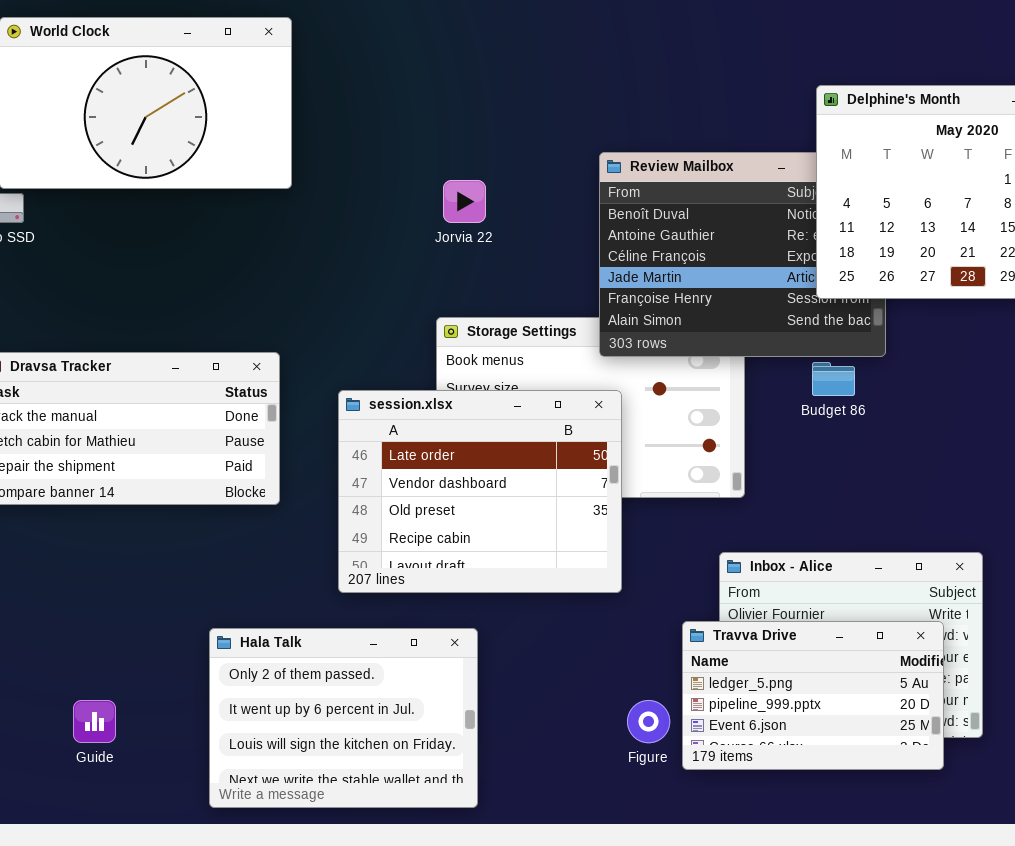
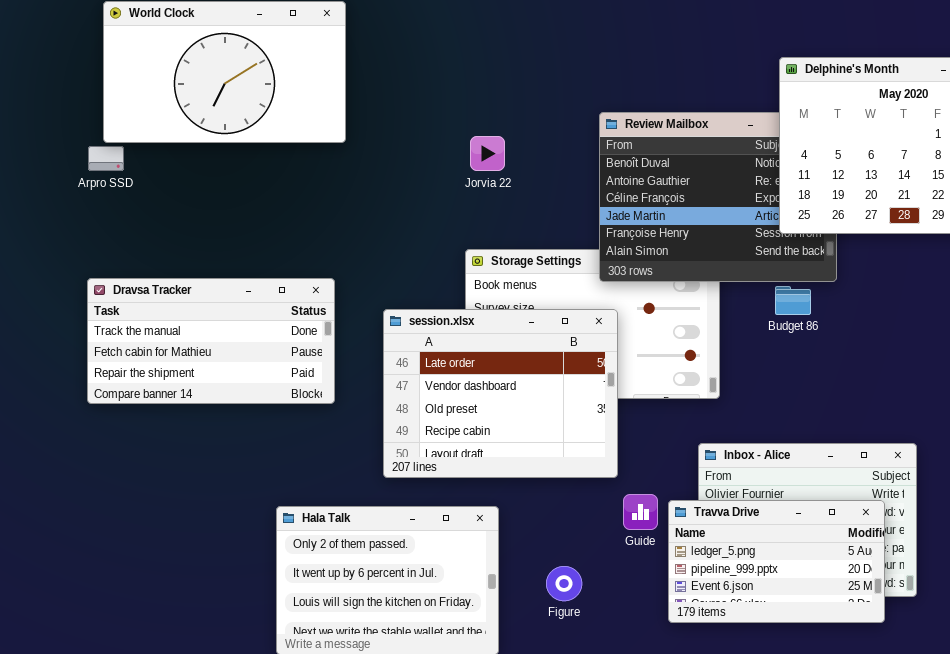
Guide: [73,700,116,743] -> [623,494,658,530], moved
Figure: [627,700,670,743] -> [546,566,582,601], moved

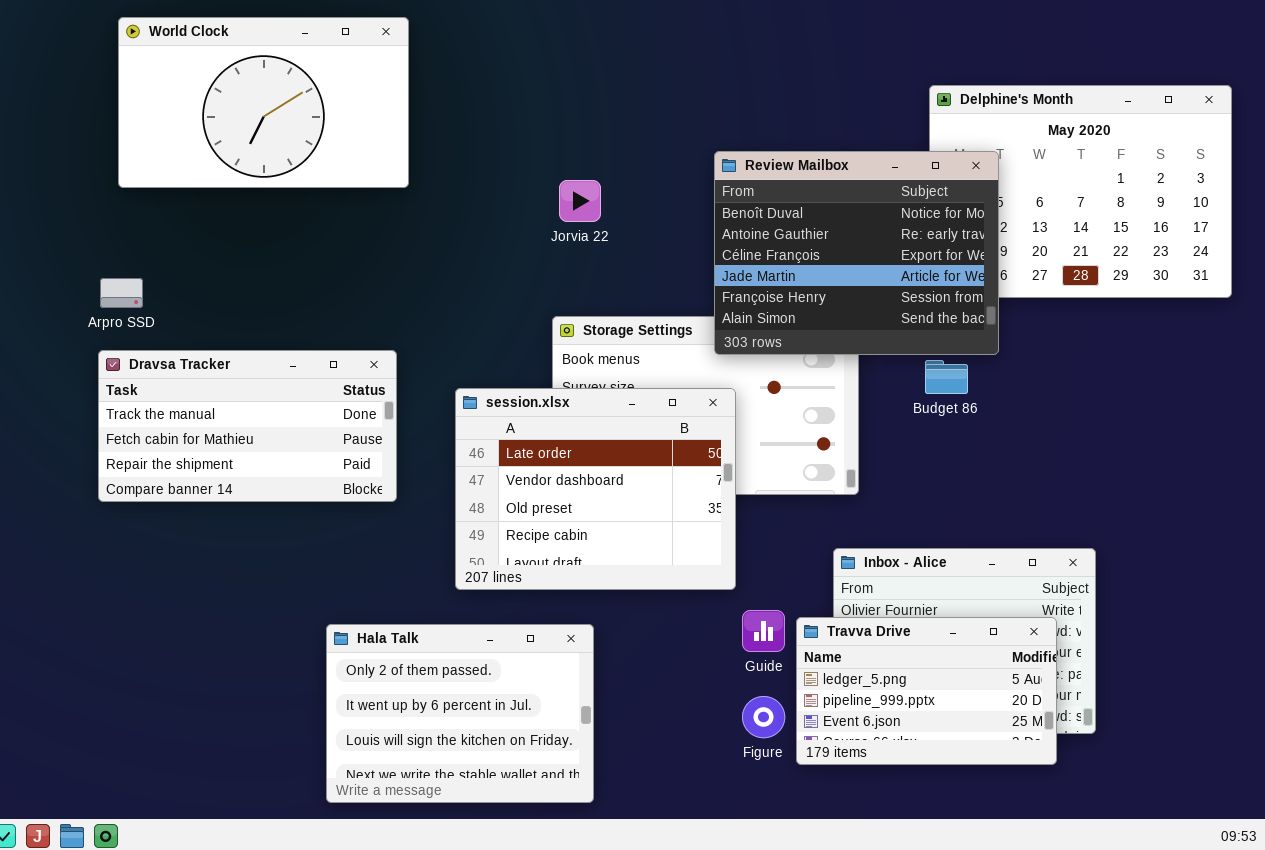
Review Mailbox: [599,112,837,282] -> [714,151,999,355], raised
Arpro SSD: [88,146,124,171] -> [100,278,143,308], moved
Figure: [546,566,582,601] -> [742,696,785,738], moved

